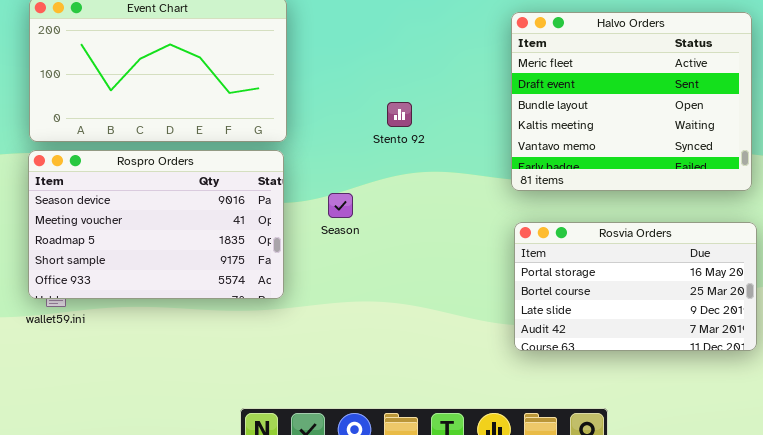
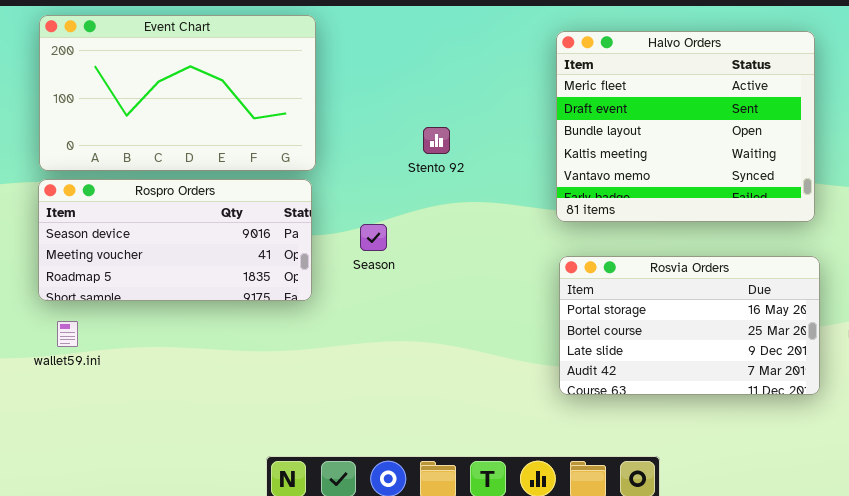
Rospro Orders: [28,150,284,299] -> [38,179,312,301], resized

